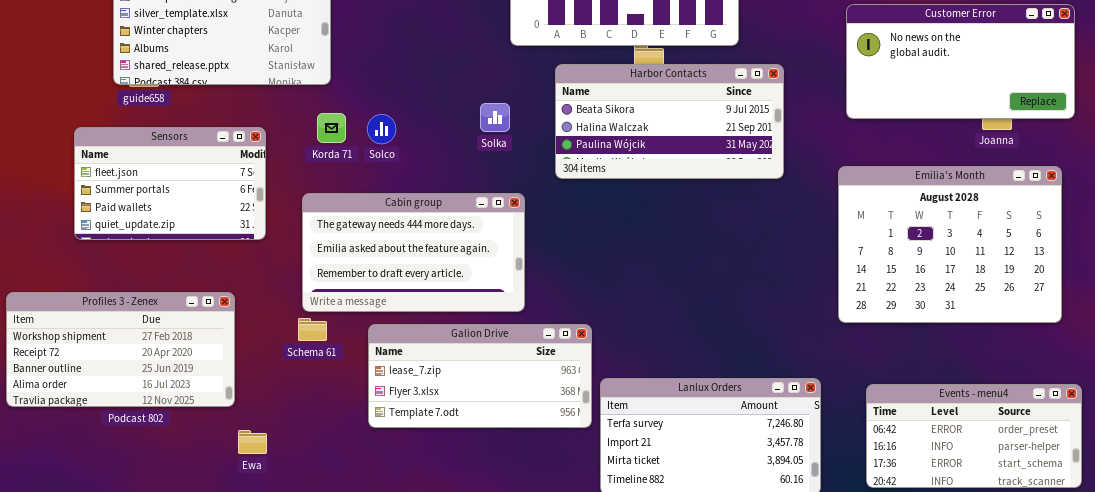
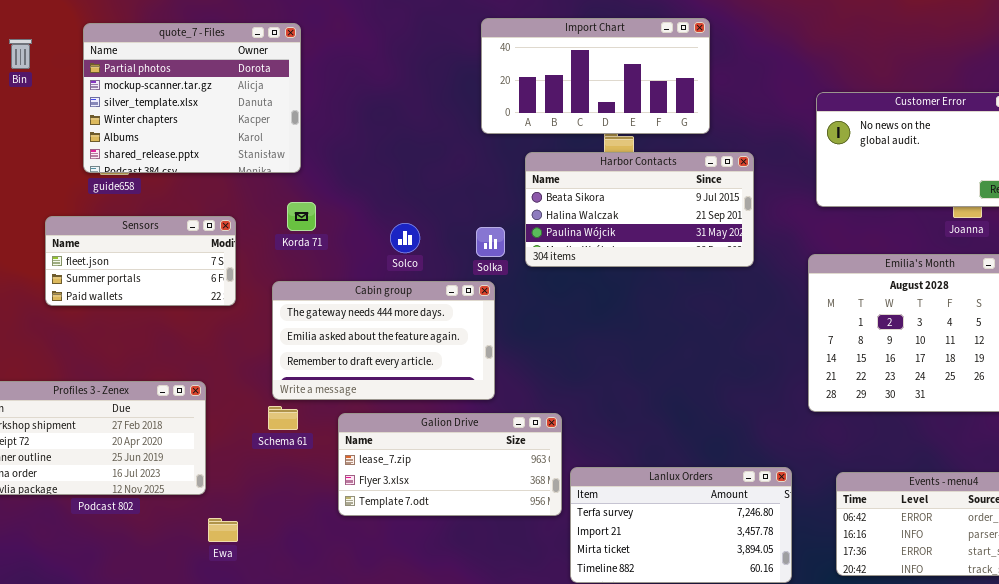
Solka: [480,103,510,132] -> [476,227,505,257], moved
Solco: [367,114,396,144] -> [390,223,420,253], moved
Sensors: [74,127,266,240] -> [45,216,236,306], resized

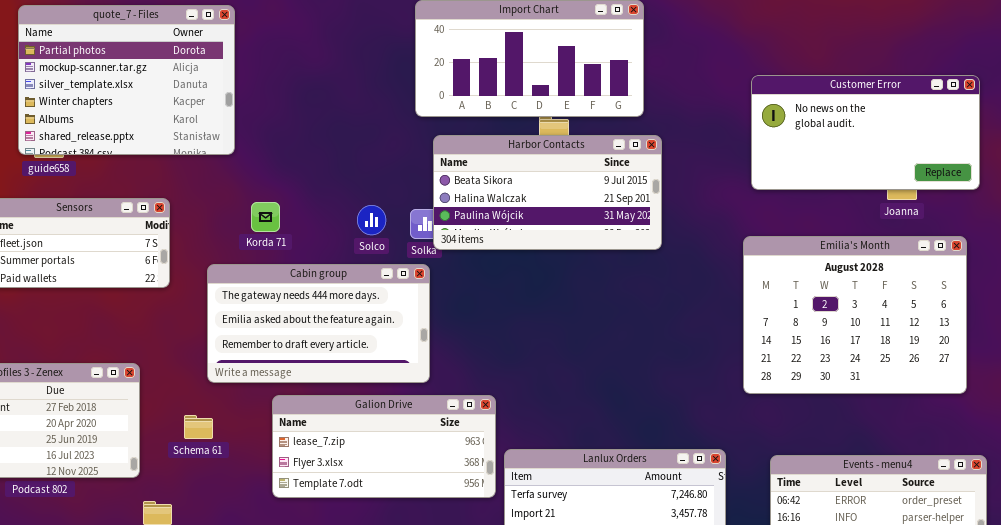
Harbor Contacts: [525,152,754,267] -> [433,135,662,250], moved
Korda 71: [287,202,316,231] -> [251,202,280,232], moved
Solco: [390,223,420,253] -> [357,205,386,235], moved
Schema 61: [268,406,298,430] -> [184,415,213,439], moved

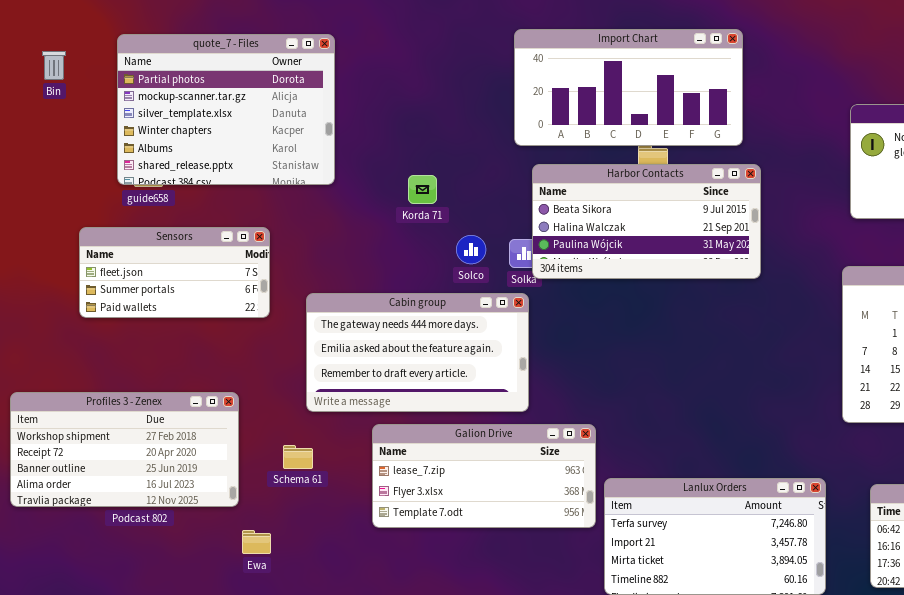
Korda 71: [251,202,280,232] -> [408,175,437,204], moved

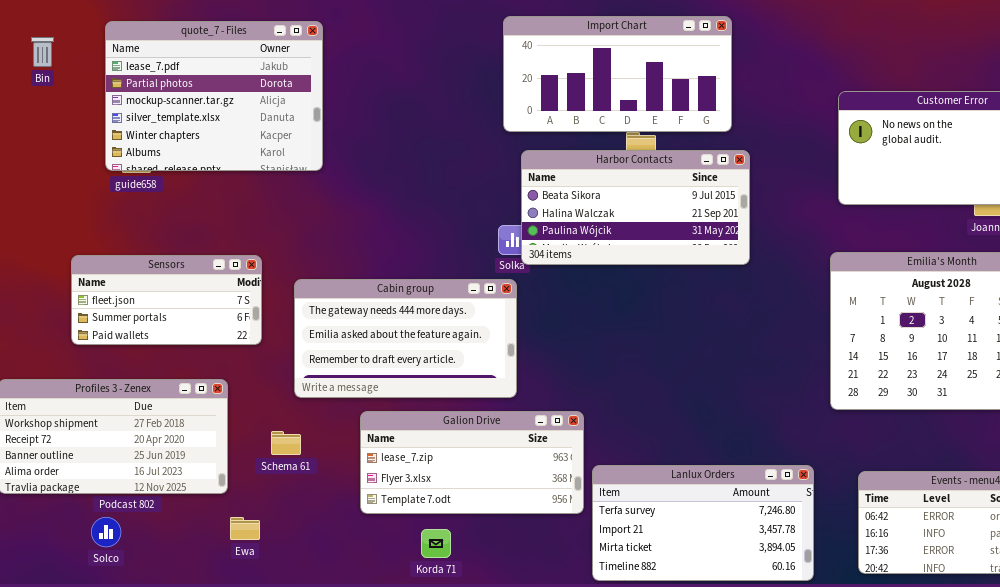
quote_7 - Files: [117,34,335,185] -> [105,21,323,171], scrolled up 1 row
Korda 71: [408,175,437,204] -> [421,529,451,558], moved
Sensors: [79,227,270,318] -> [71,255,262,345], moved
Solco: [456,235,486,264] -> [91,517,121,547], moved

